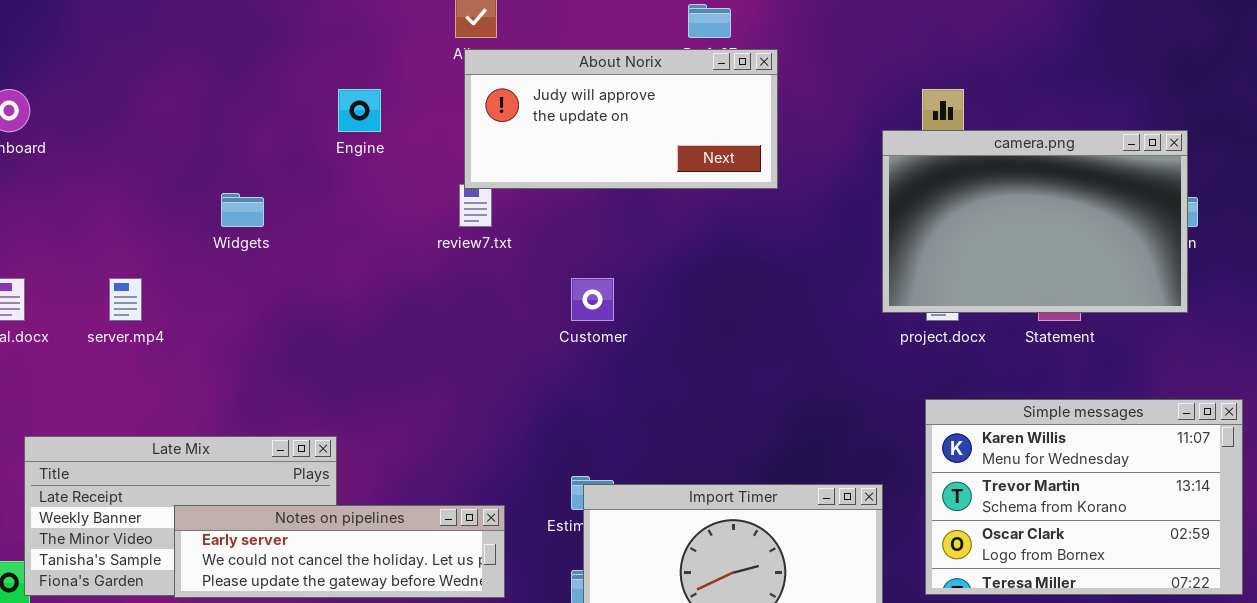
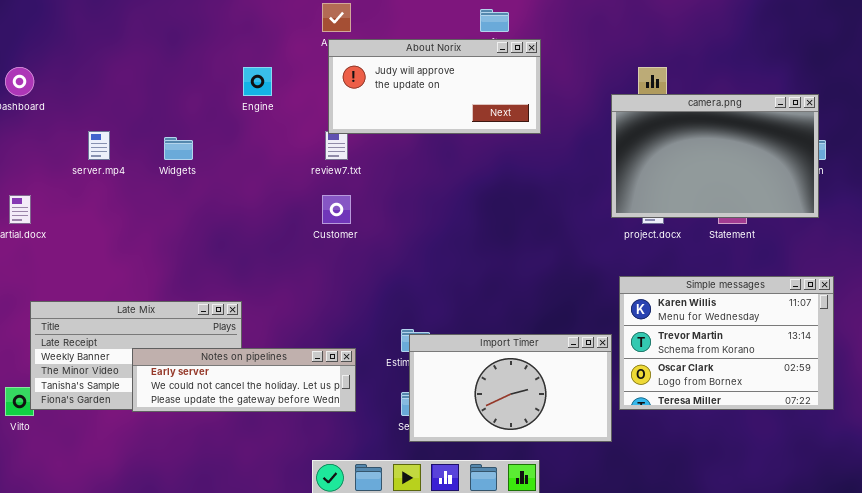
server.mp4: [109,278,142,321] -> [88,131,110,160], moved
Customer: [571,278,614,321] -> [322,195,351,224], moved
Simple messages: [925,399,1243,595] -> [619,276,834,410], moved

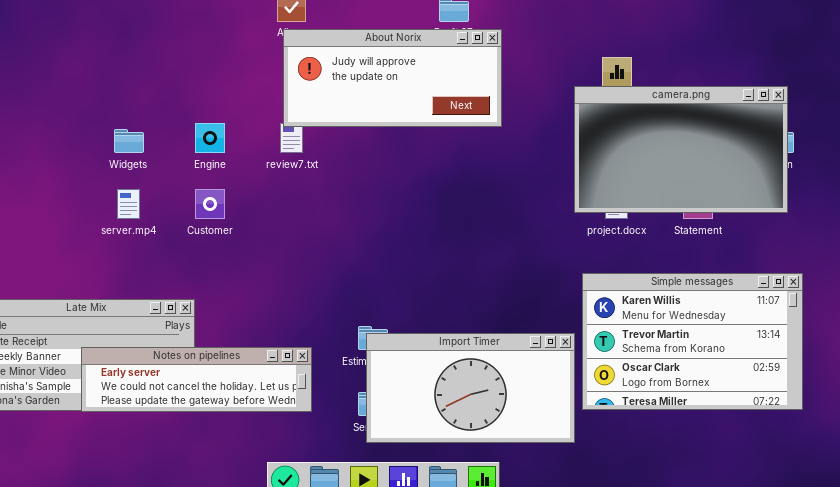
Engine: [243,67,272,96] -> [195,123,225,153], moved
server.mp4: [88,131,110,160] -> [117,189,140,219], moved
Customer: [322,195,351,224] -> [195,189,225,219], moved

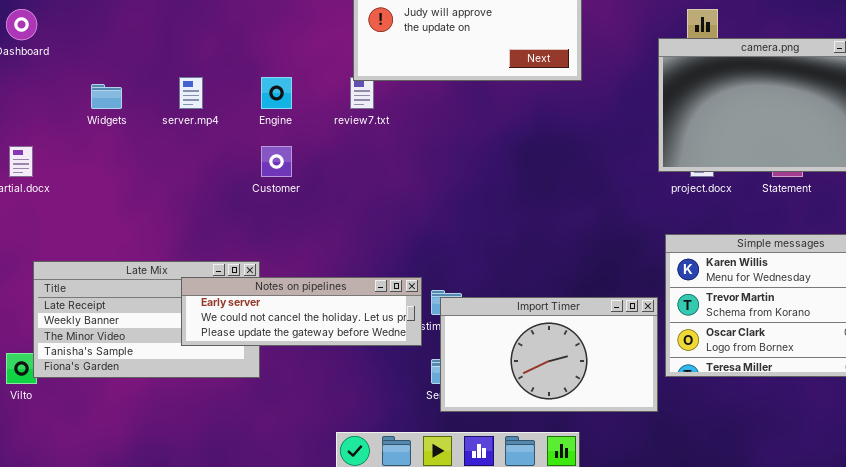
Widgets: [114,129,144,153] -> [91,84,122,109], moved
server.mp4: [117,189,140,219] -> [179,77,203,109], moved
Notes on pipelines: [81,347,312,412] -> [181,277,422,346], moved

